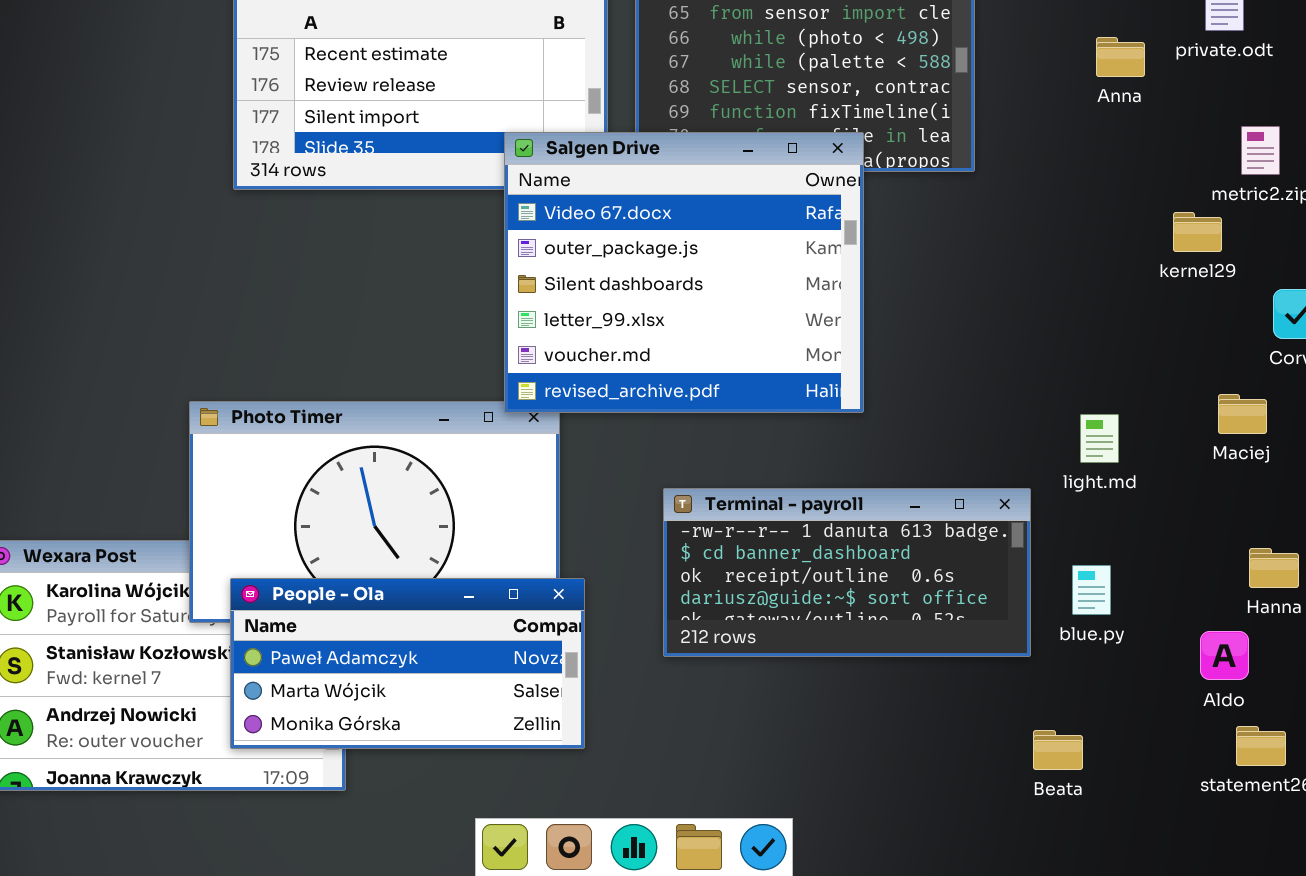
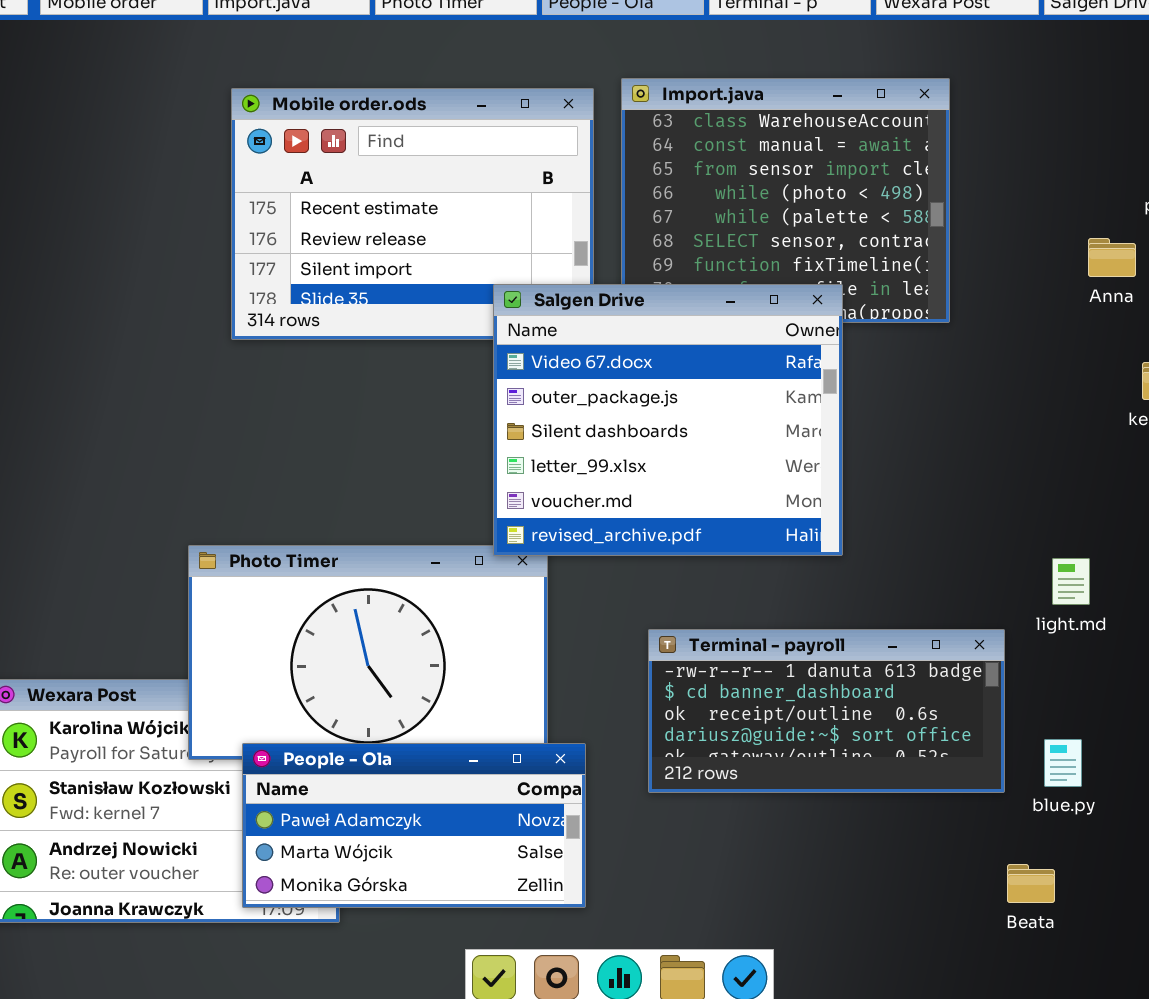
Anna: [1096,37,1145,77] -> [1088,238,1136,277], moved
blue.py: [1072,565,1111,615] -> [1044,739,1082,787], moved
People - Ola: [230,578,585,749] -> [242,743,586,908], moved

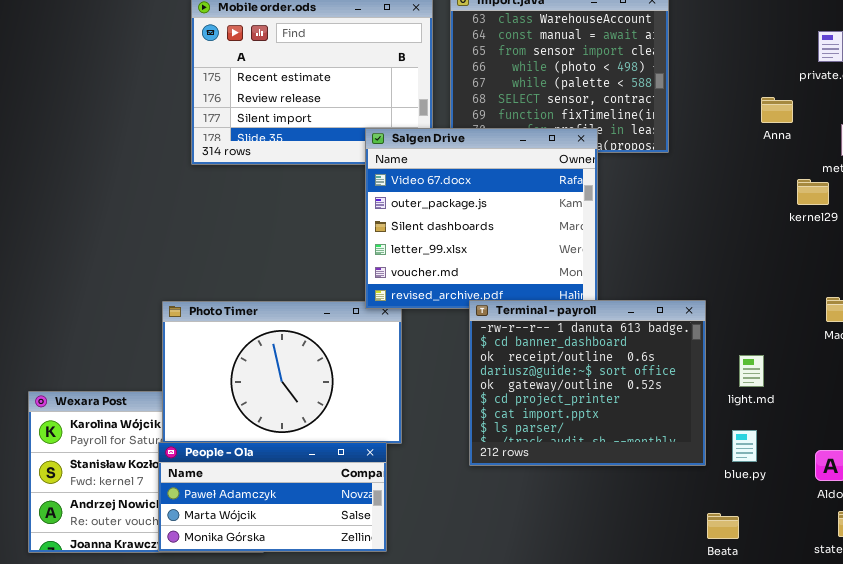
light.md: [1052,558,1090,605] -> [739,355,764,387], moved
Terminal - payroll: [648,629,1005,793] -> [469,300,706,466], resized
People - Ola: [242,743,586,908] -> [158,442,387,552], moved

